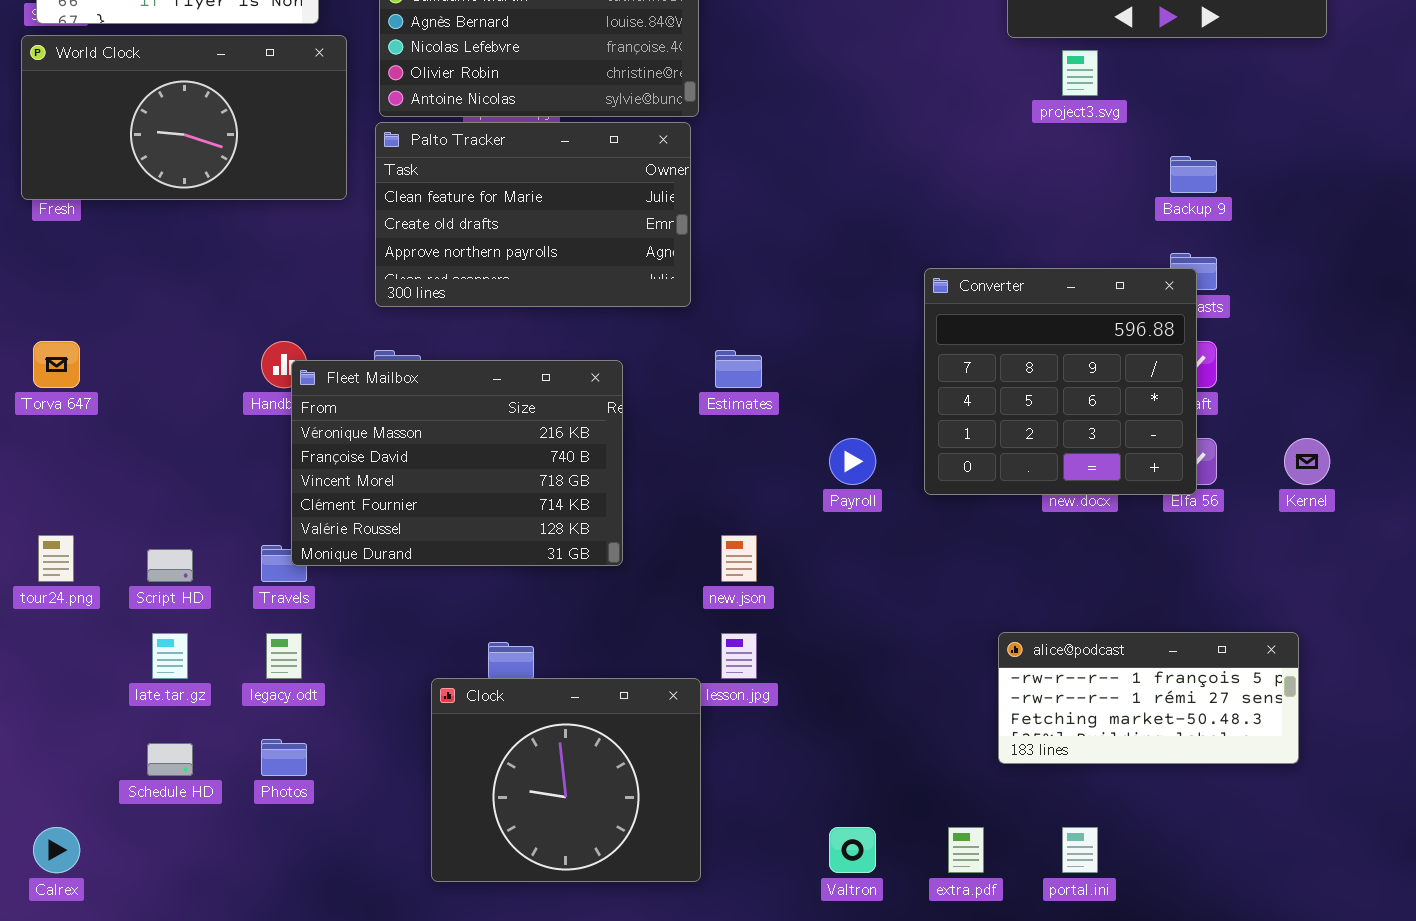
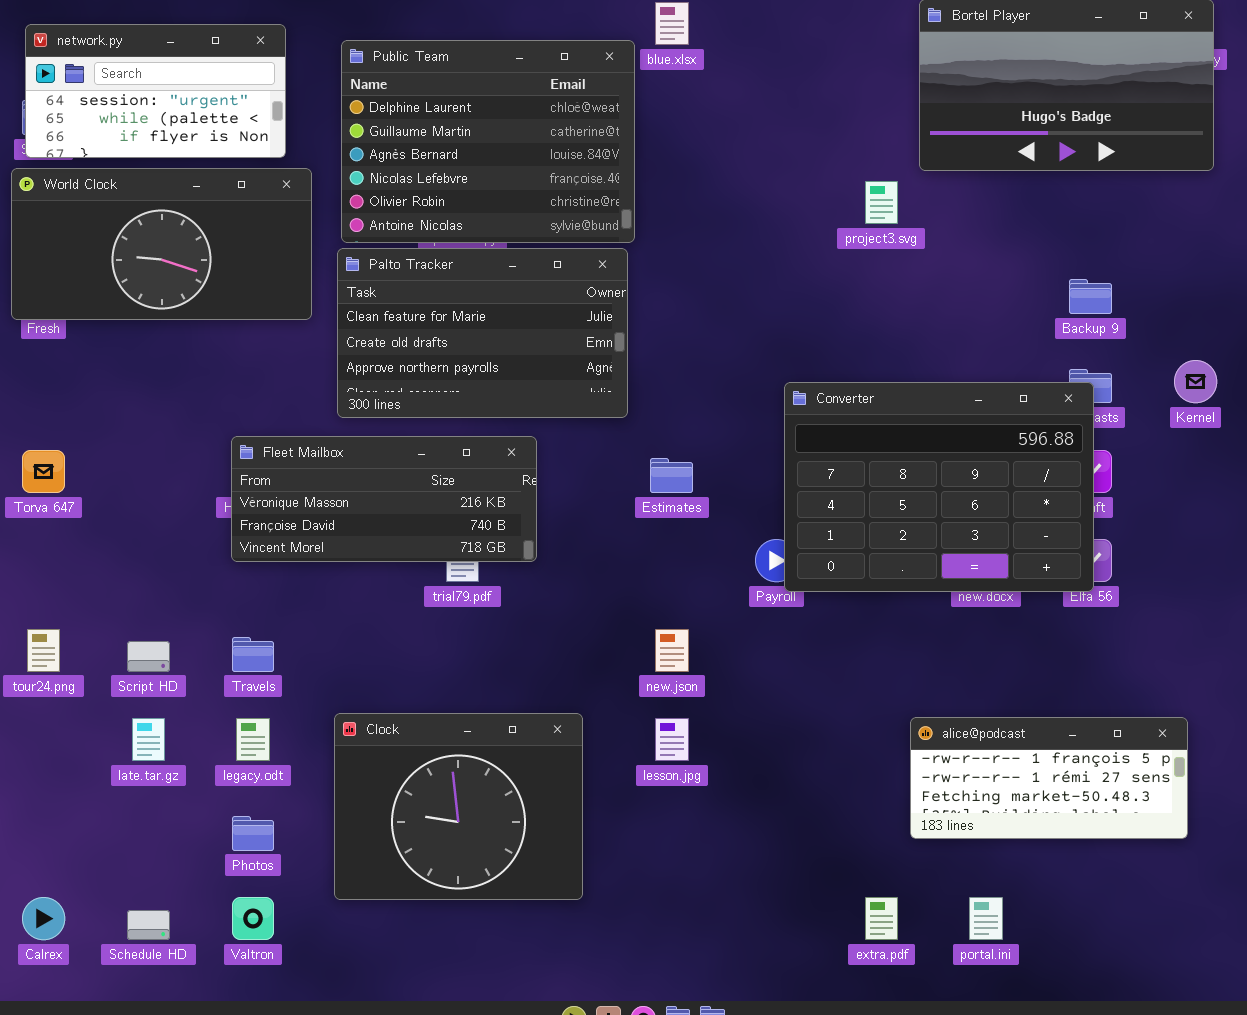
project3.svg: [1062,50,1098,96] -> [865,181,898,224], moved
Converter: [924,268,1197,495] -> [784,382,1094,592], resized
Fleet Mailbox: [291,360,623,566] -> [231,436,537,562], moved, resized
Kernel: [1284,438,1330,485] -> [1174,360,1217,403], moved
Clock: [431,678,701,882] -> [334,713,583,900], moved
Schedule HD: [147,743,193,776] -> [127,910,170,940], moved
Valtron: [829,827,876,873] -> [232,897,274,940], moved

